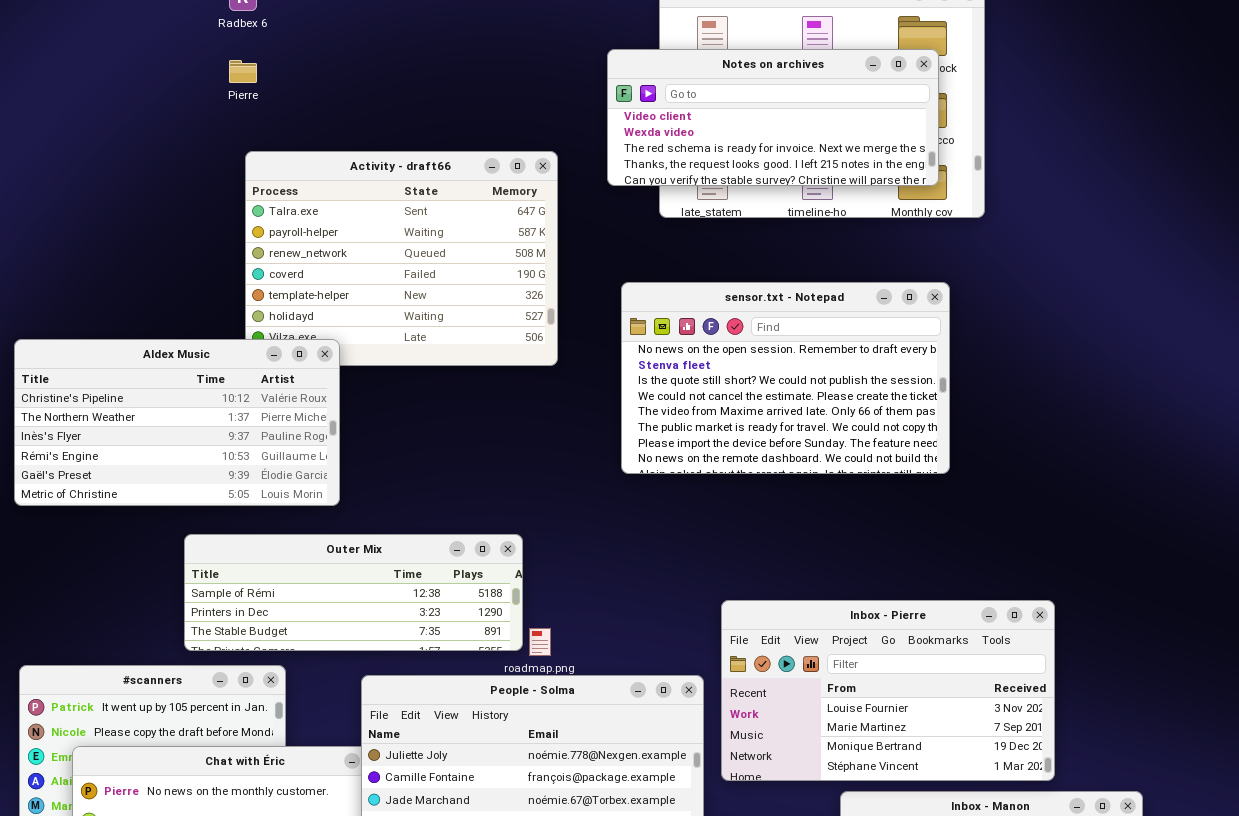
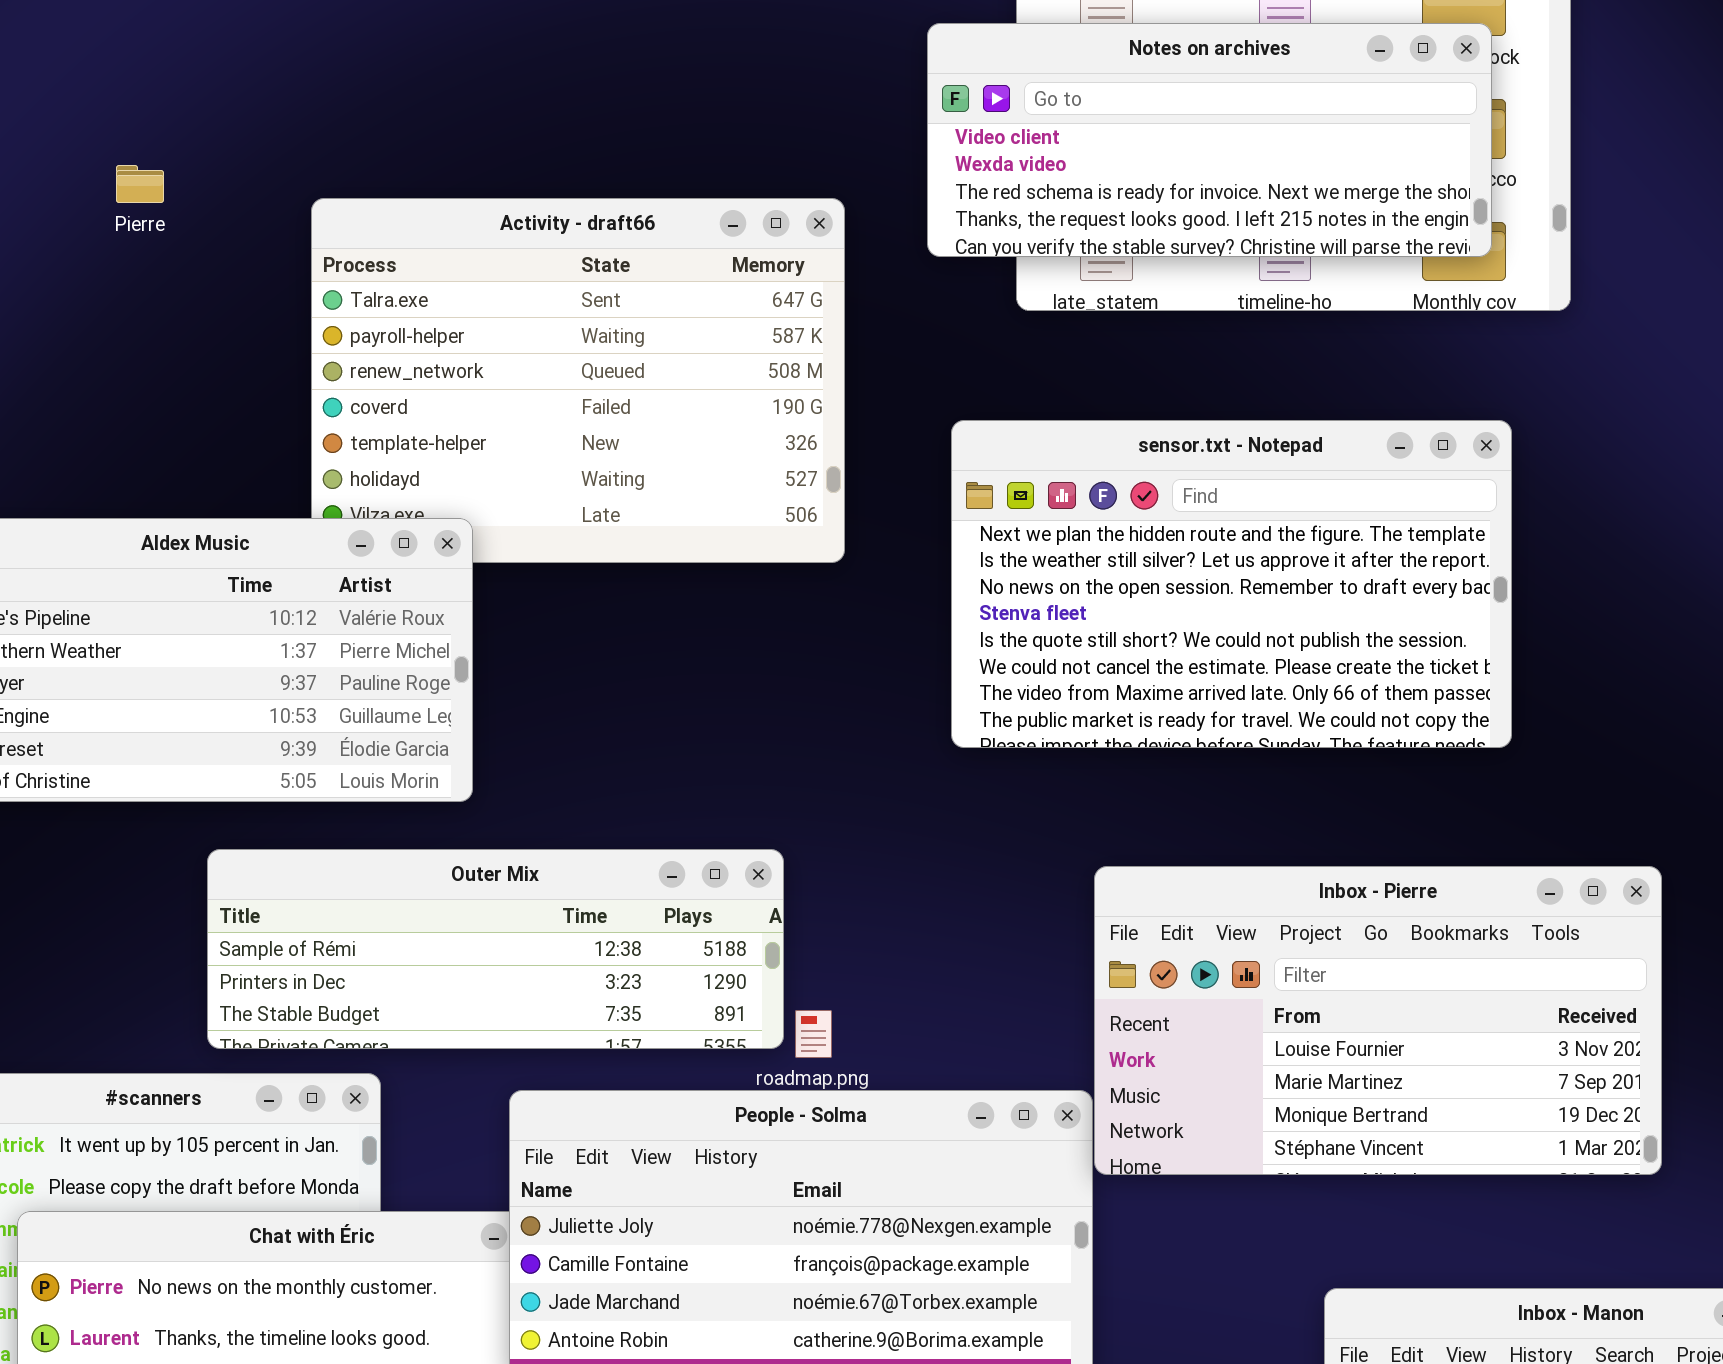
Pierre: [229,60,257,83] -> [116,165,164,203], moved
sensor.txt - Notepad: [621,282,950,474] -> [951,420,1512,748], scrolled up 2 rows
Inbox - Pierre: [721,600,1055,781] -> [1094,866,1662,1175], moved

